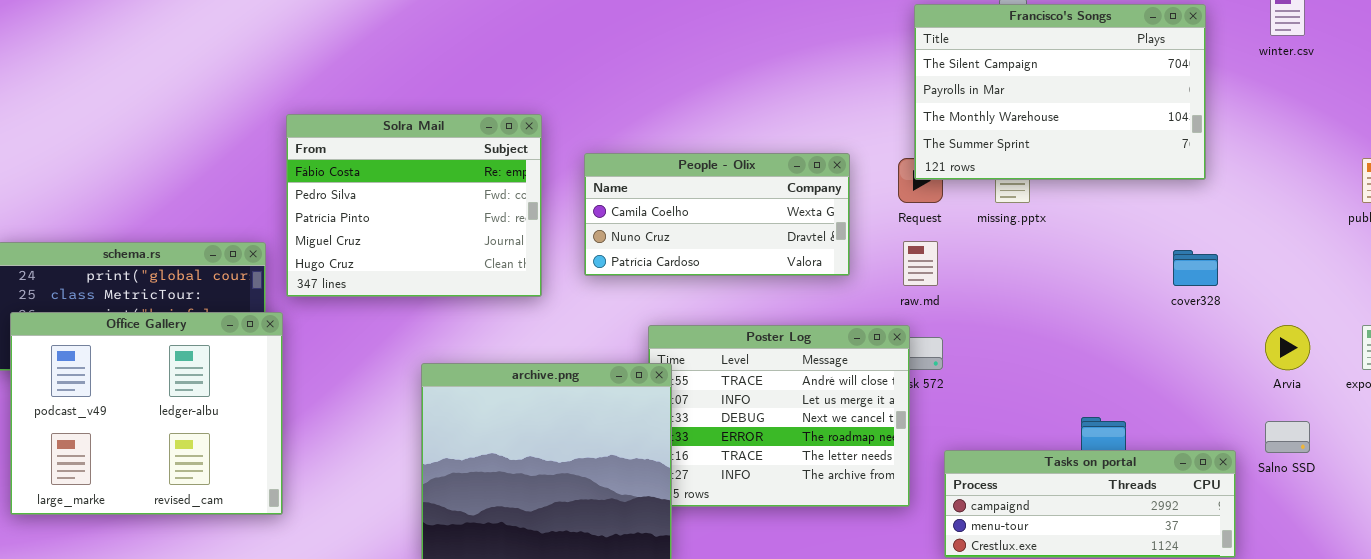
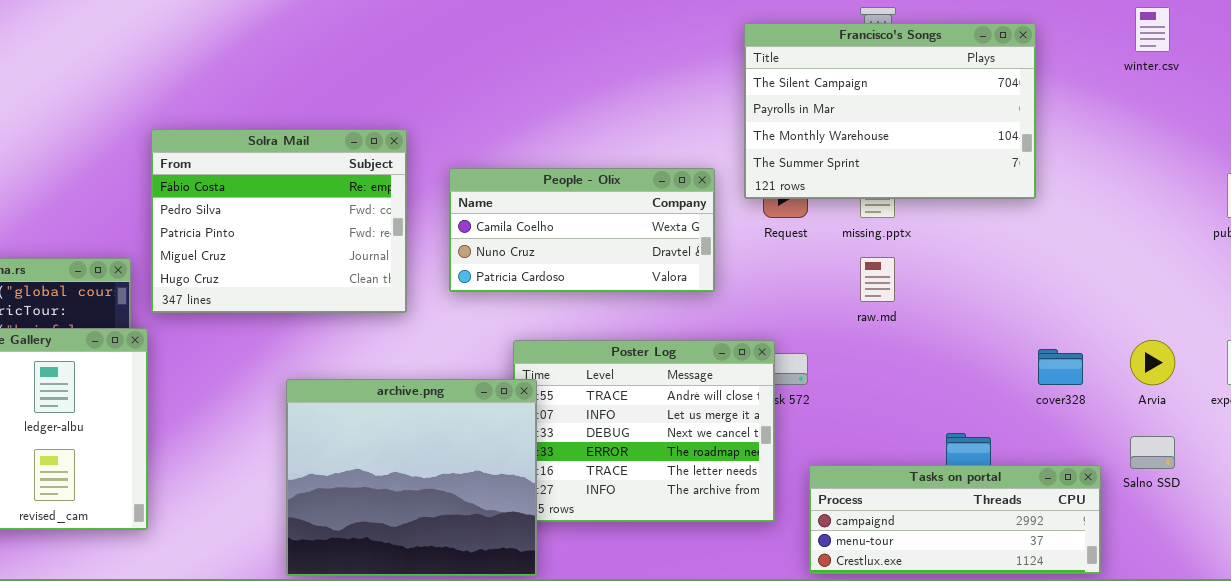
Francisco's Songs: [914,4,1206,180] -> [744,23,1036,199], moved
raw.md: [903,241,938,286] -> [860,257,895,302], moved
cover328: [1173,250,1218,286] -> [1038,349,1083,385], moved

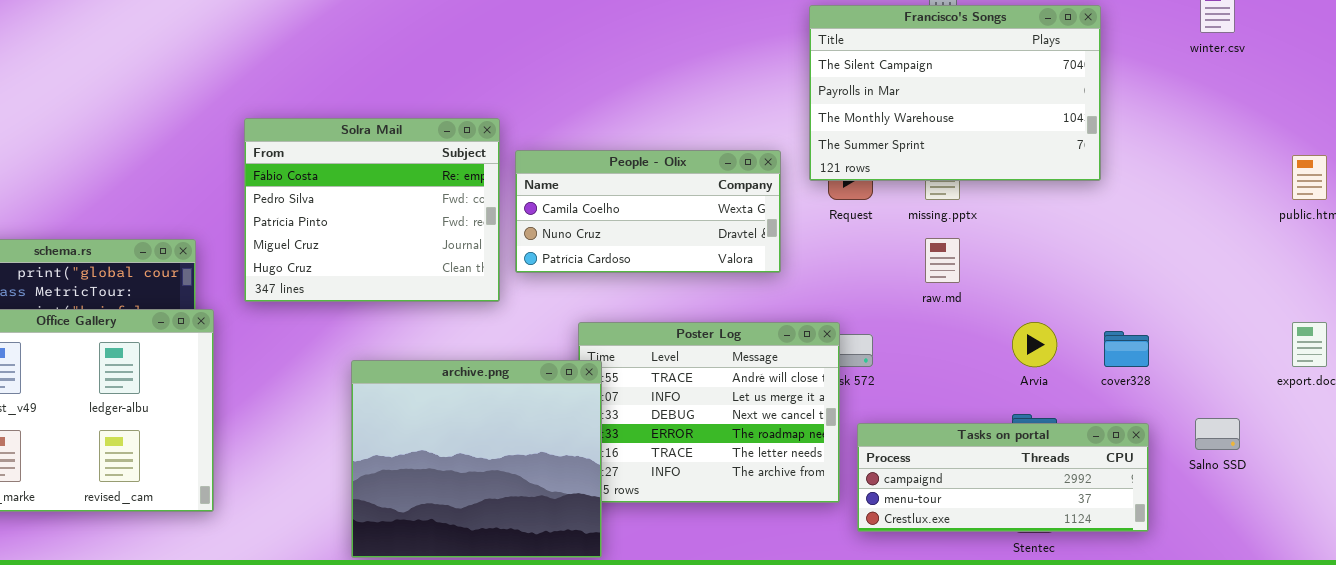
Solra Mail: [151,129,407,313] -> [244,118,500,302], moved
Arvia: [1130,340,1175,385] -> [1012,322,1057,367], moved
Tasks on portal: [809,465,1101,574] -> [857,423,1149,532], moved

